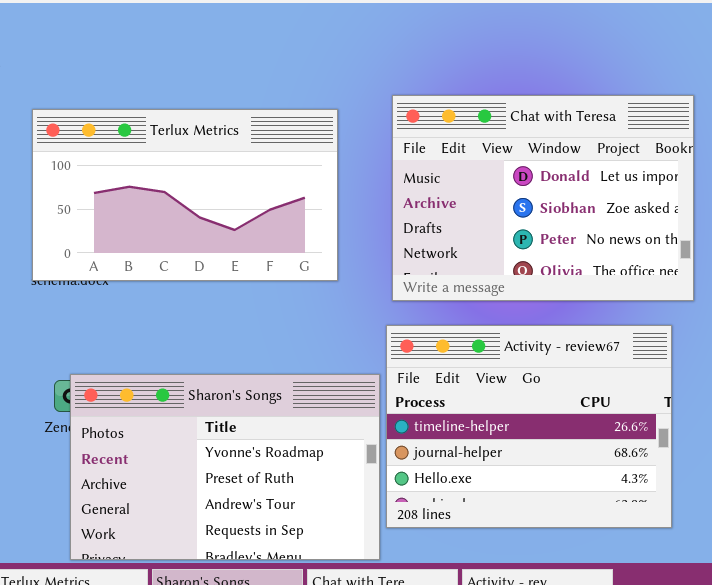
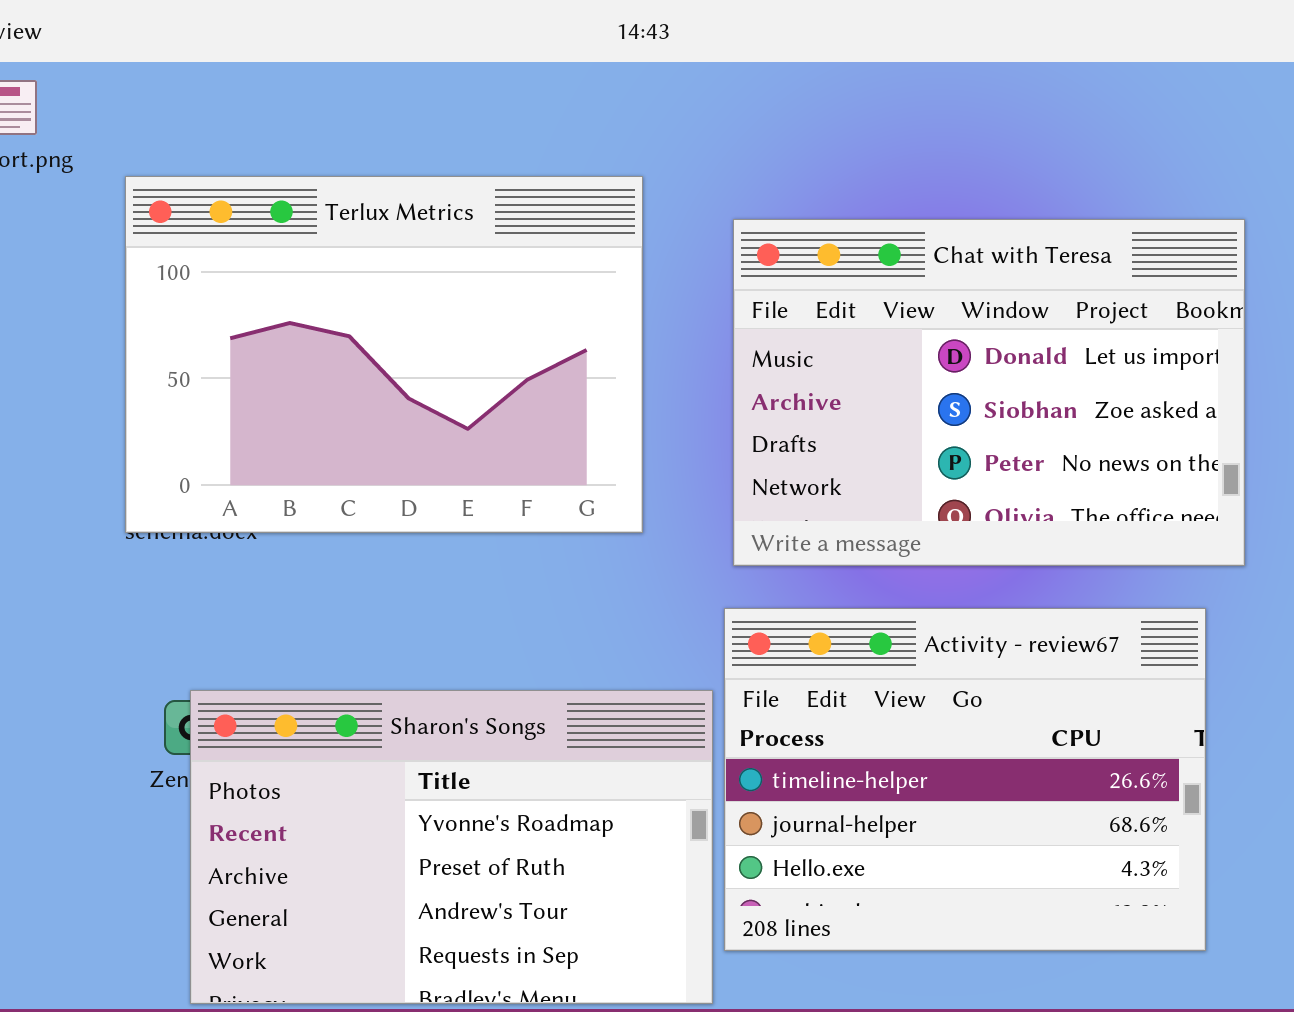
Terlux Metrics: [32,109,338,281] -> [125,176,643,533], resized

